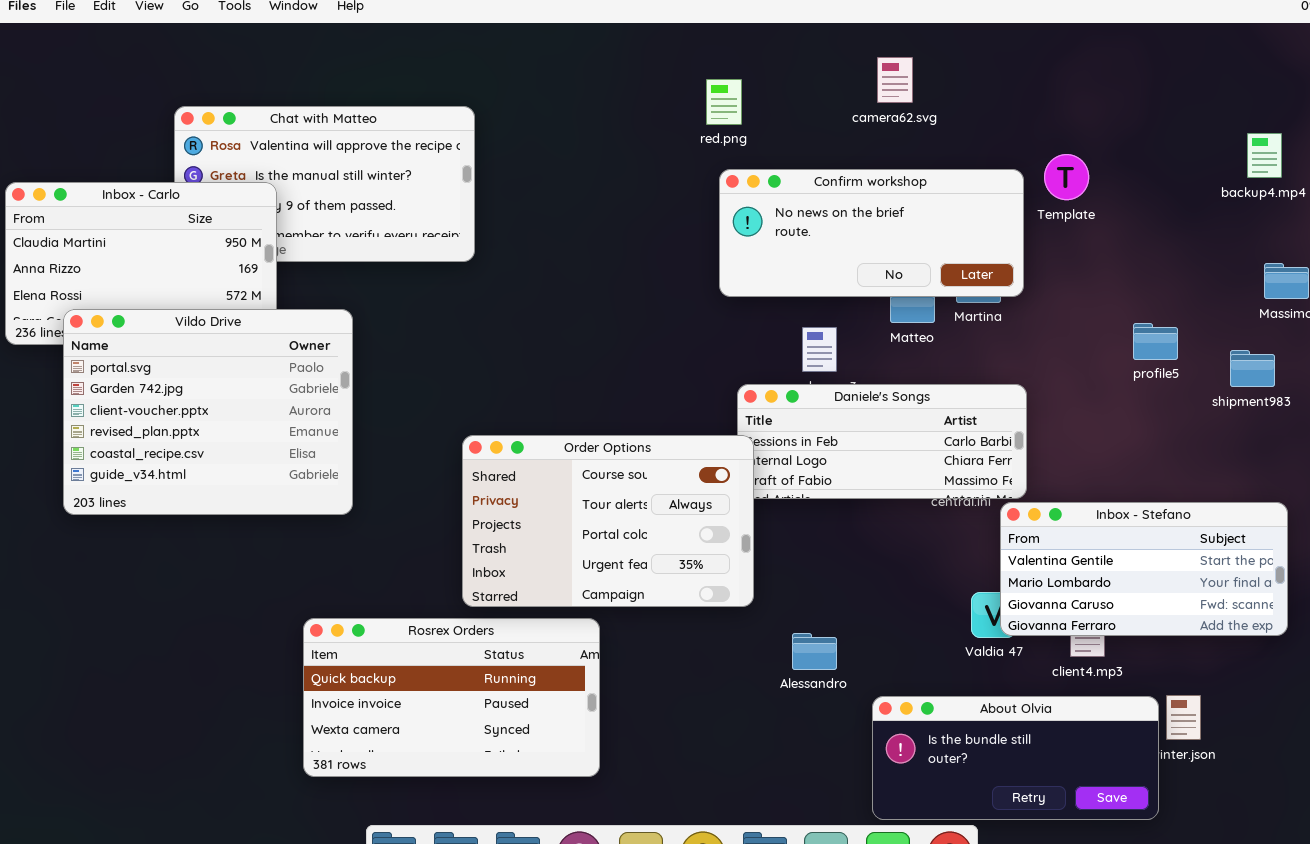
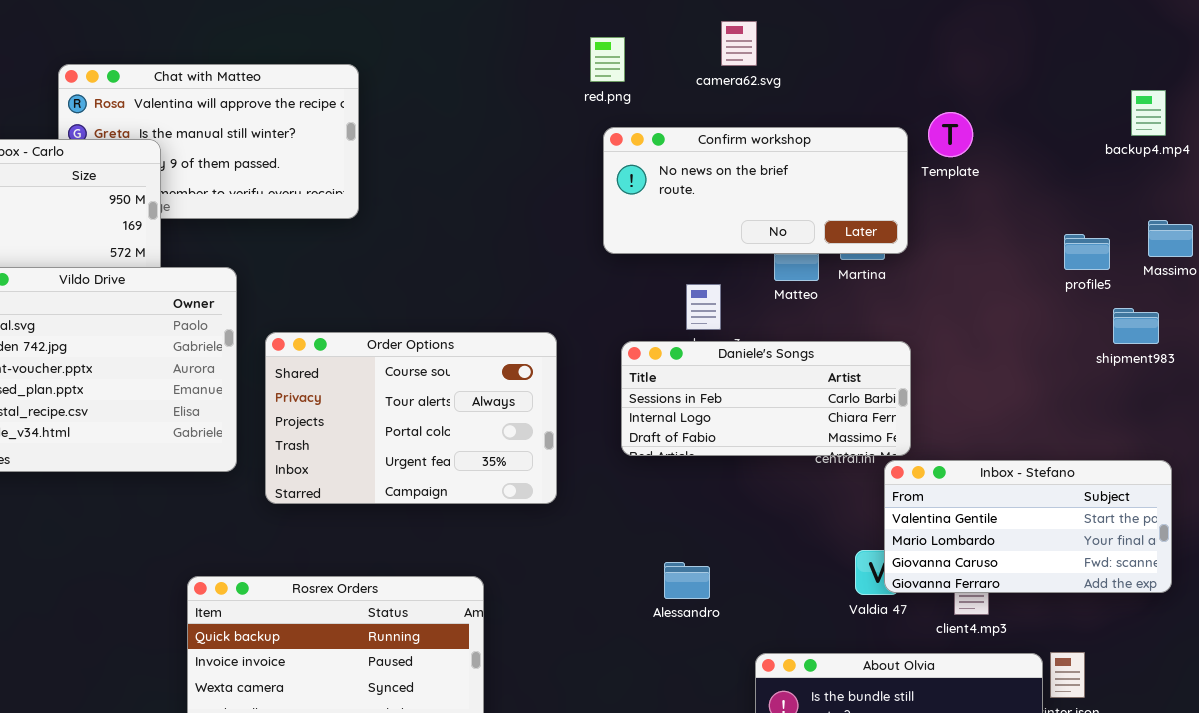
camera62.svg: [877,57,913,103] -> [721,21,757,66], moved
profile5: [1133,323,1178,360] -> [1064,234,1110,270], moved
Order Options: [462,435,754,607] -> [265,332,557,504], moved
Alessandro: [792,633,837,670] -> [664,562,710,599], moved

